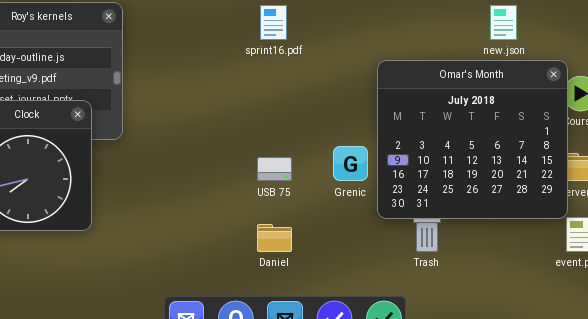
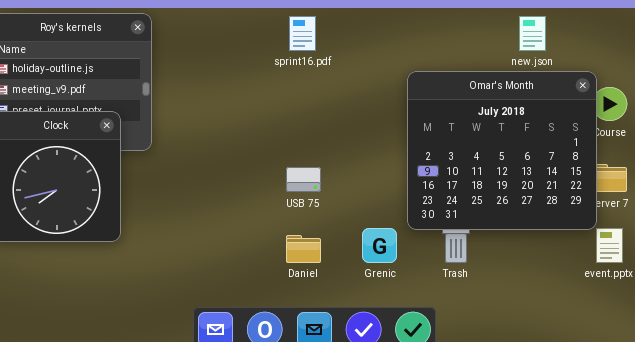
Grenic: [333,146,368,181] -> [362,228,397,263], moved

